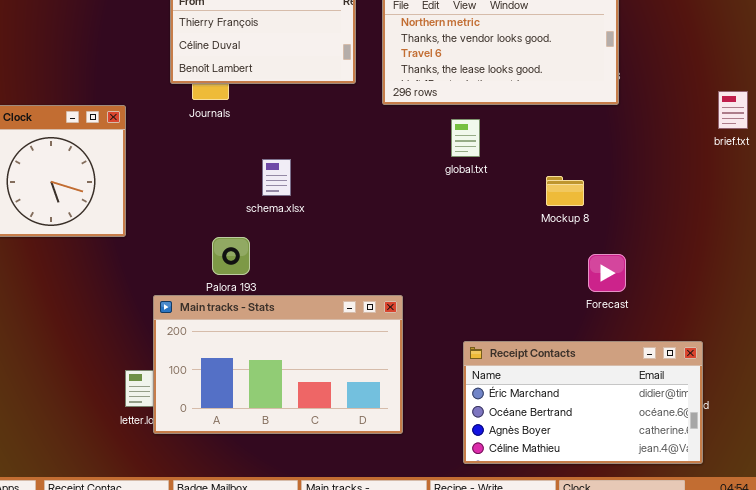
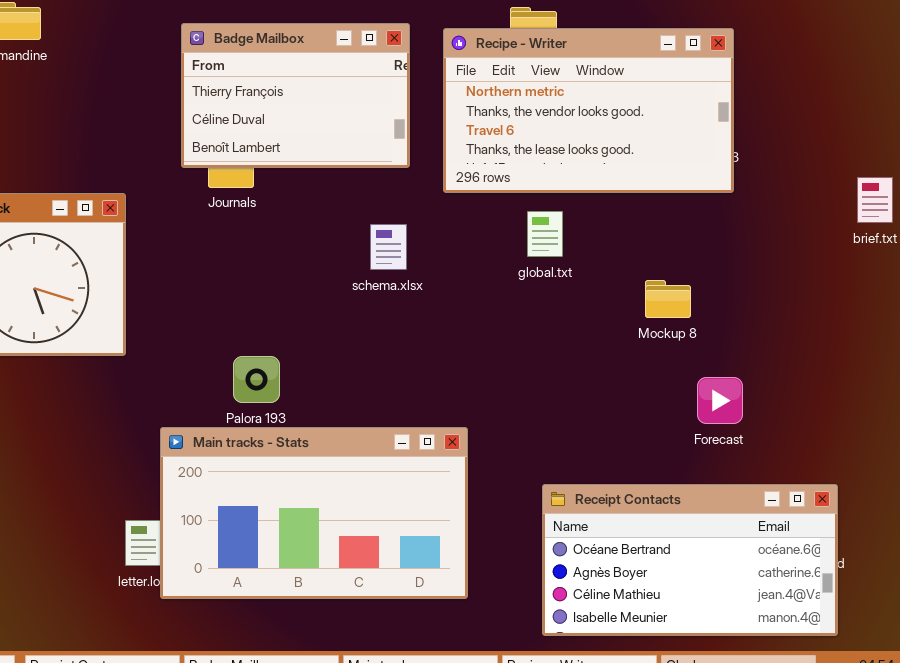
schema.xlsx: [262,159,291,196] -> [370,224,407,270], moved
Receipt Contacts: [463,341,703,464] -> [542,484,838,636], scrolled down 1 row

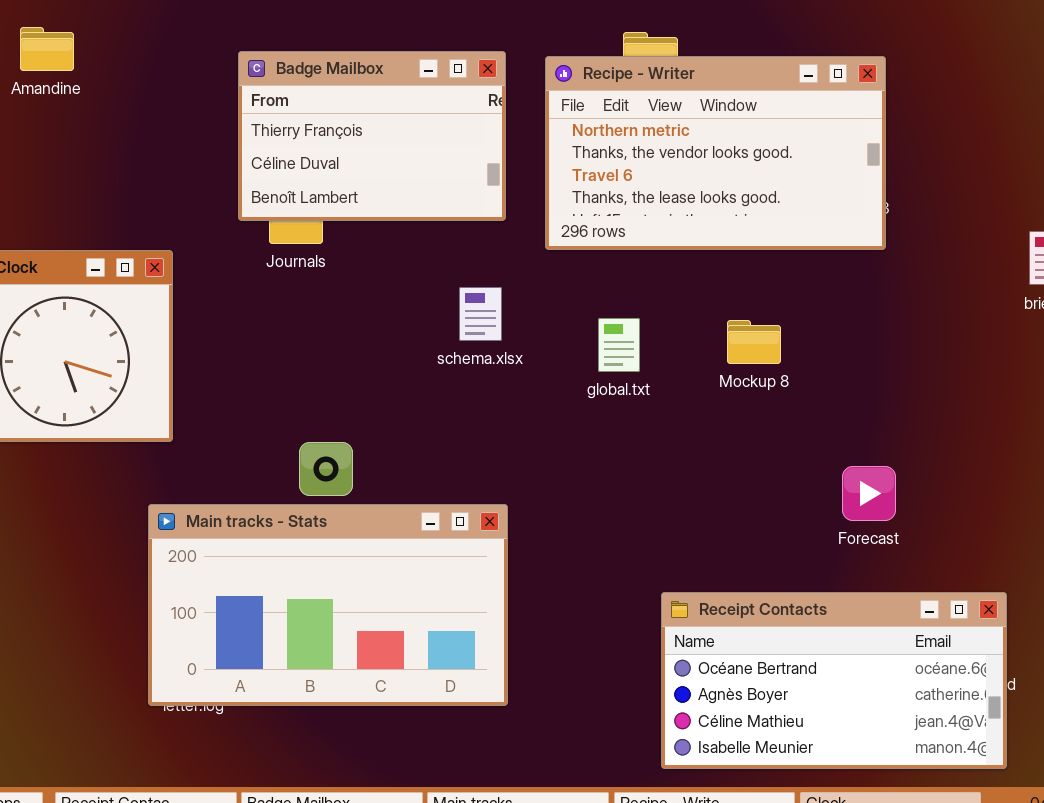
global.txt: [527,211,563,257] -> [598,318,640,372], moved
Mockup 8: [645,280,691,318] -> [727,320,781,364], moved
Main tracks - Stats: [160,427,468,599] -> [148,504,508,706], moved

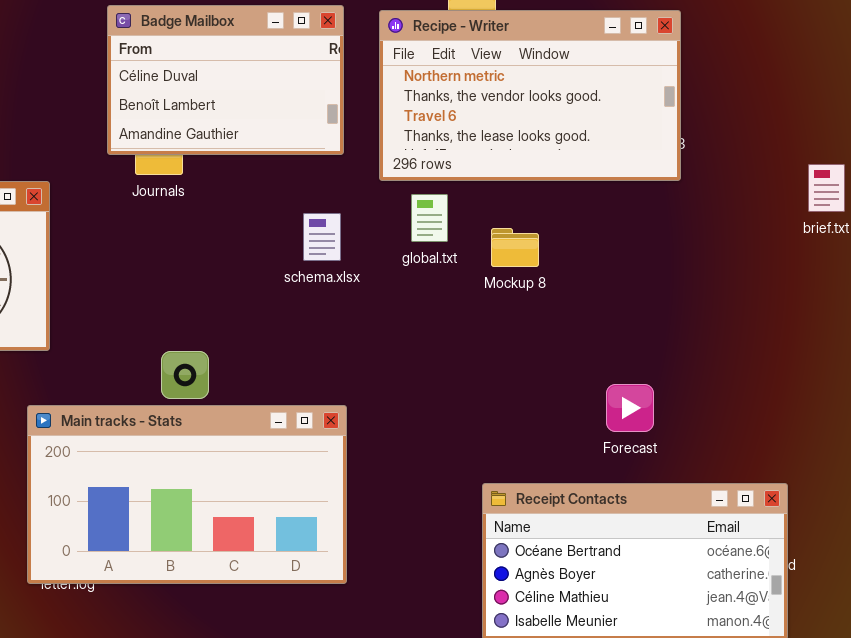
Badge Mailbox: [238,51,506,221] -> [107,5,344,155], scrolled down 1 row
global.txt: [598,318,640,372] -> [411,194,448,242], moved
Mockup 8: [727,320,781,364] -> [491,228,539,267], moved
Forecast: [842,466,896,521] -> [606,384,654,432], moved

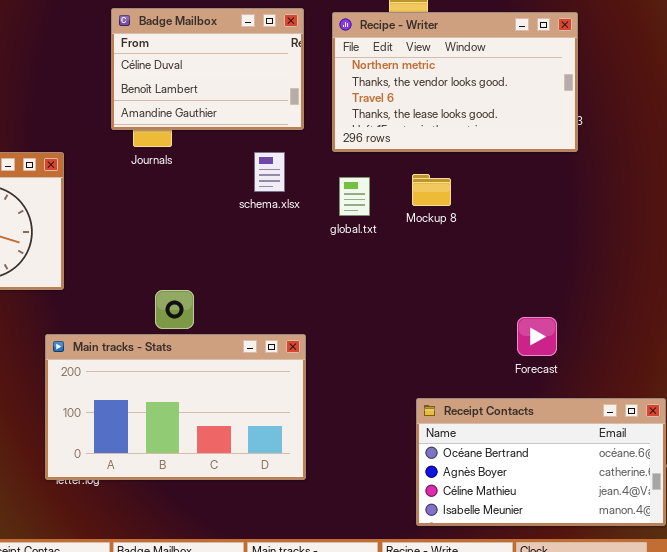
global.txt: [411,194,448,242] -> [339,177,370,216], moved
schema.xlsx: [303,213,341,261] -> [254,152,285,192], moved
Mockup 8: [491,228,539,267] -> [412,174,451,206], moved

